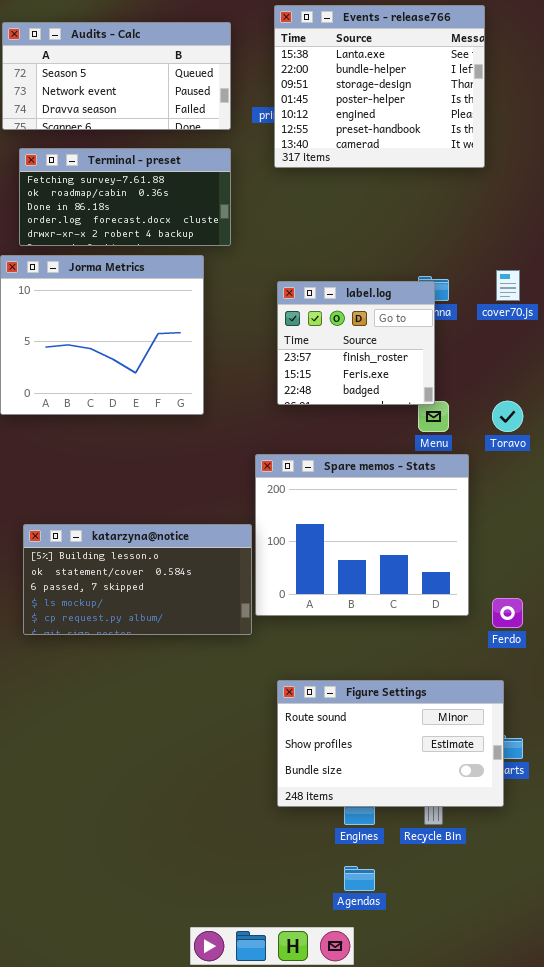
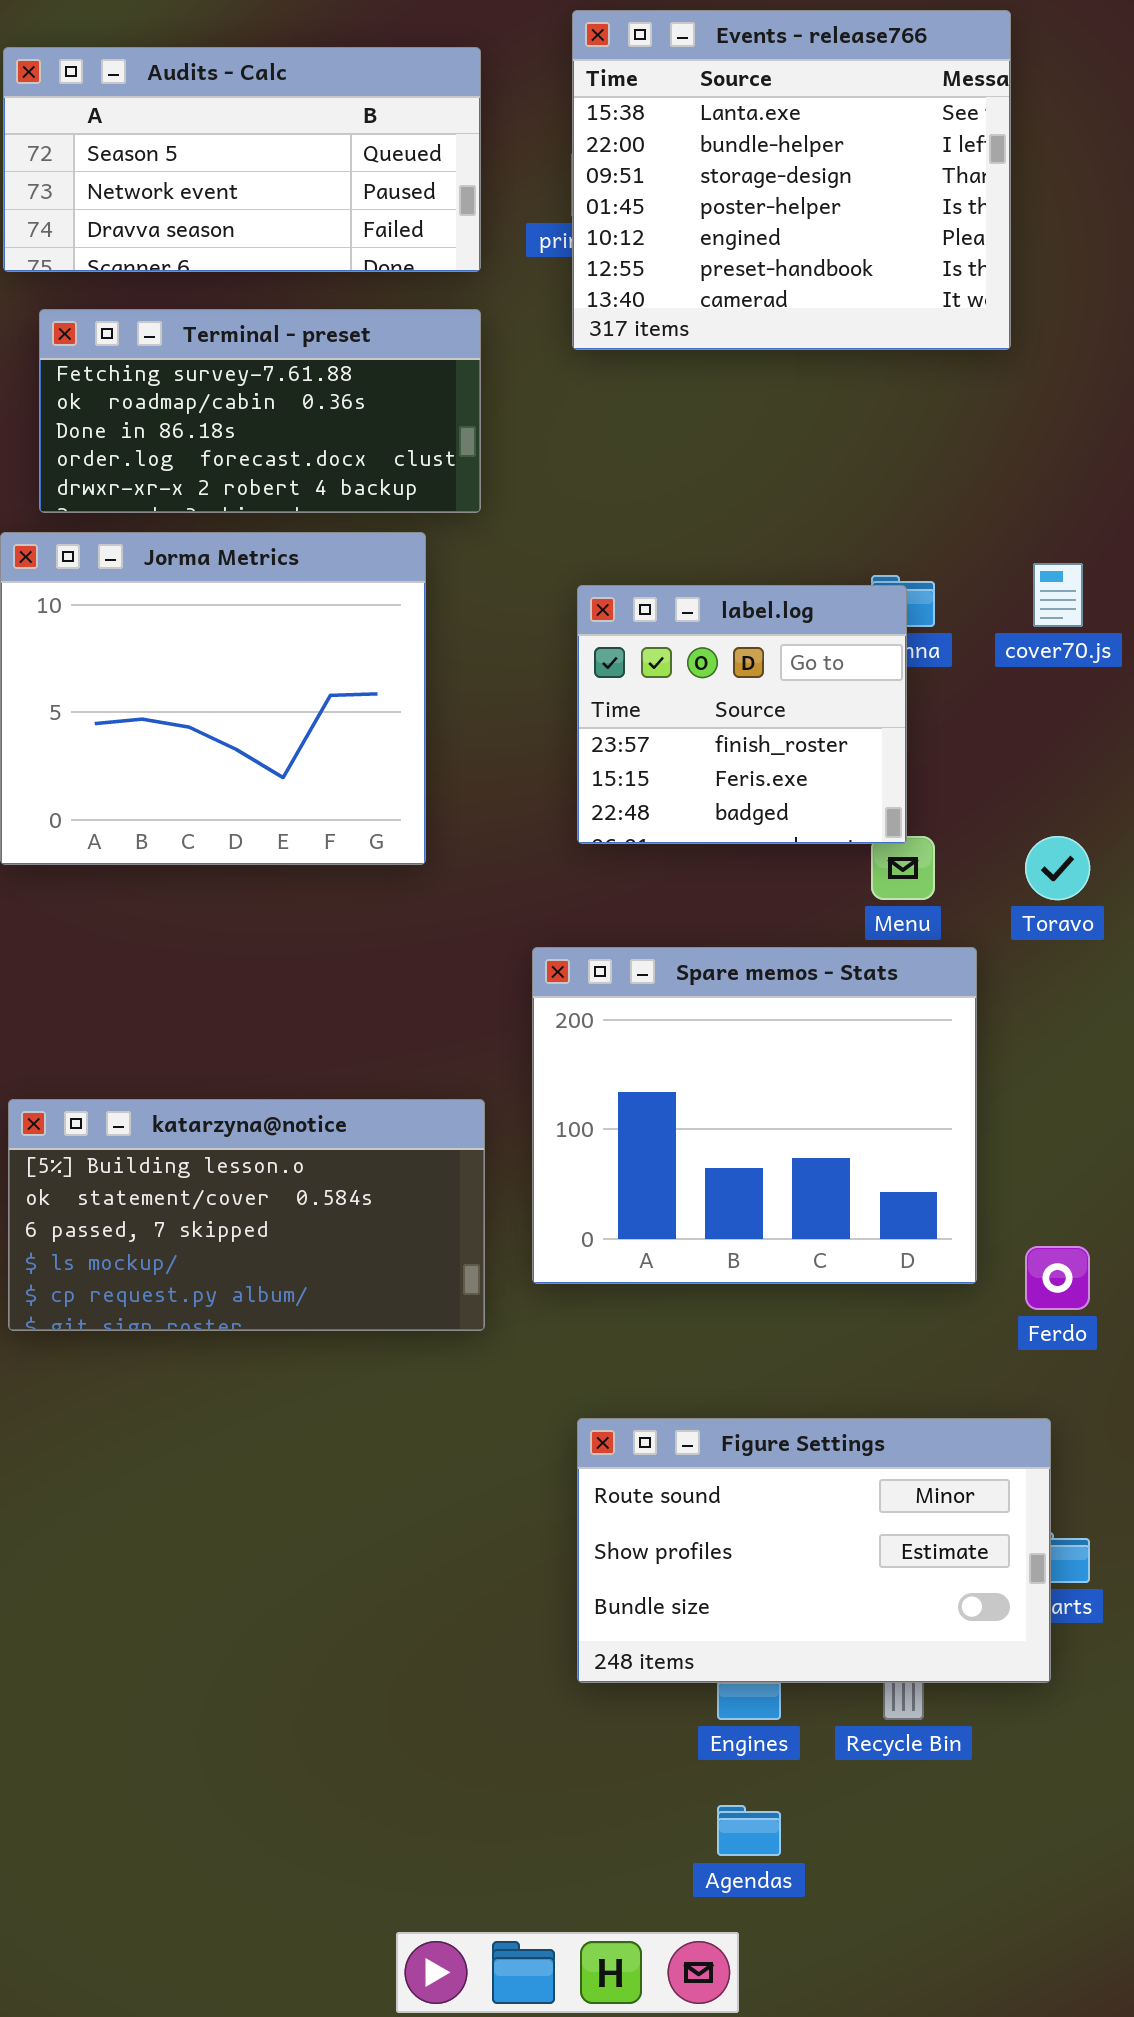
katarzyna@notice: [23,524,252,635] -> [8,1099,485,1331], moved

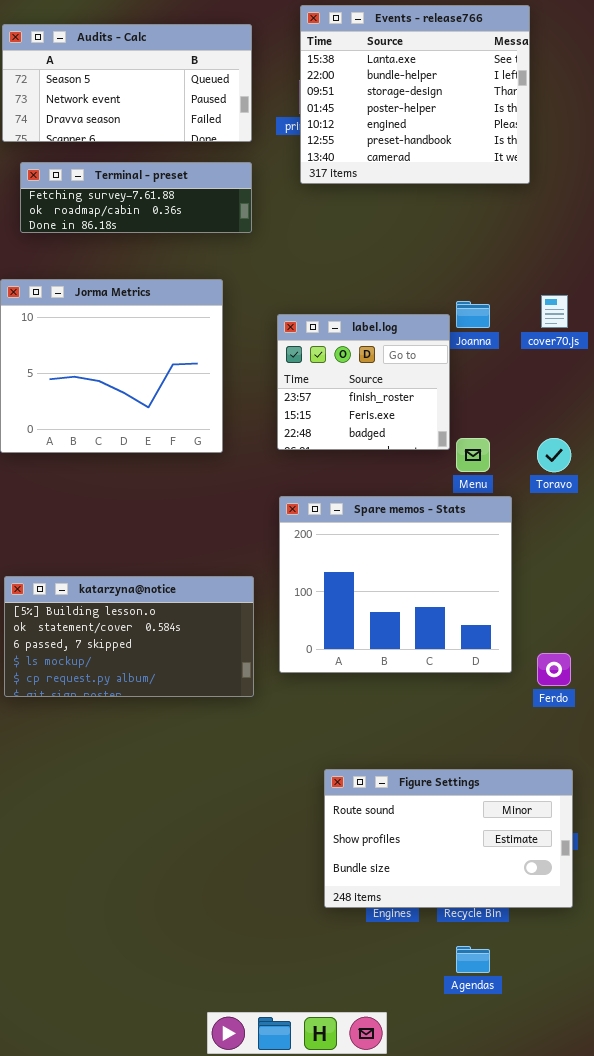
Terminal - preset: [39,309,481,513] -> [20,162,252,233], resized
label.log: [577,585,907,844] -> [277,314,450,450], moved
Figure Settings: [577,1418,1051,1683] -> [324,769,573,908], moved
Agendas: [717,1805,781,1856] -> [456,946,490,973], moved

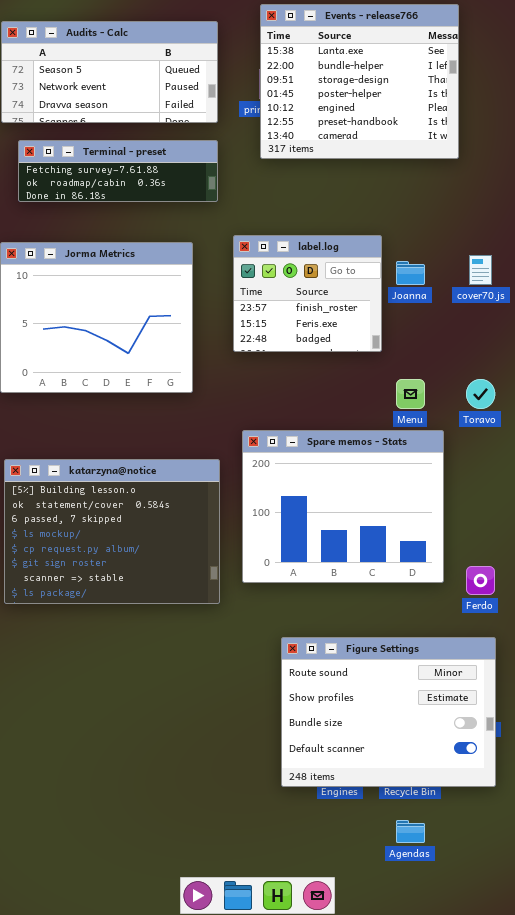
label.log: [277,314,450,450] -> [233,235,382,352], moved
katarzyna@notice: [4,576,254,697] -> [4,459,220,604], resized
Figure Settings: [324,769,573,908] -> [281,637,496,787], resized

